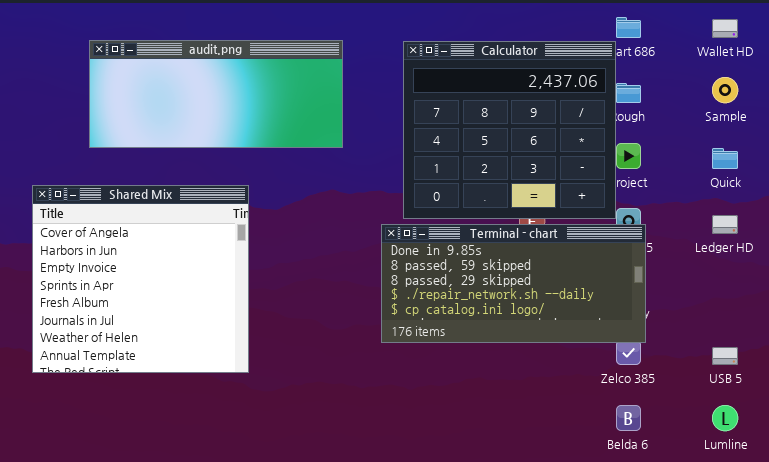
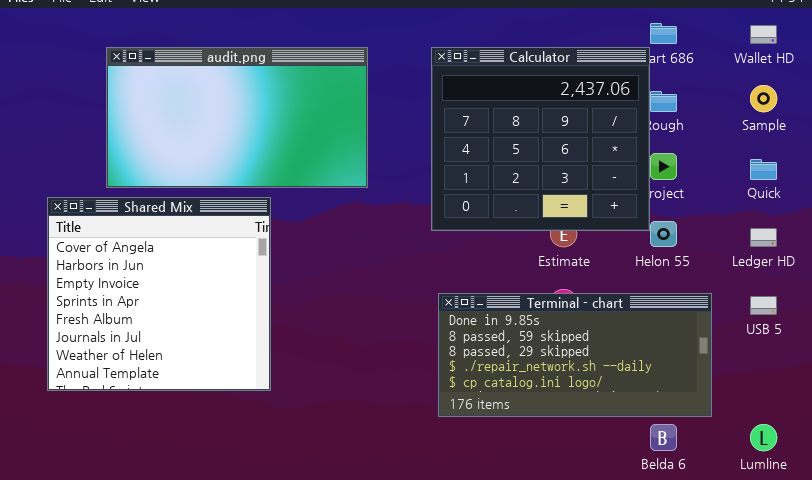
audit.png: [89,40,343,148] -> [106,47,368,188], resized
Terminal - chart: [381,224,646,343] -> [438,293,712,417], moved
USB 5: [712,347,738,365] -> [750,296,777,315], moved

